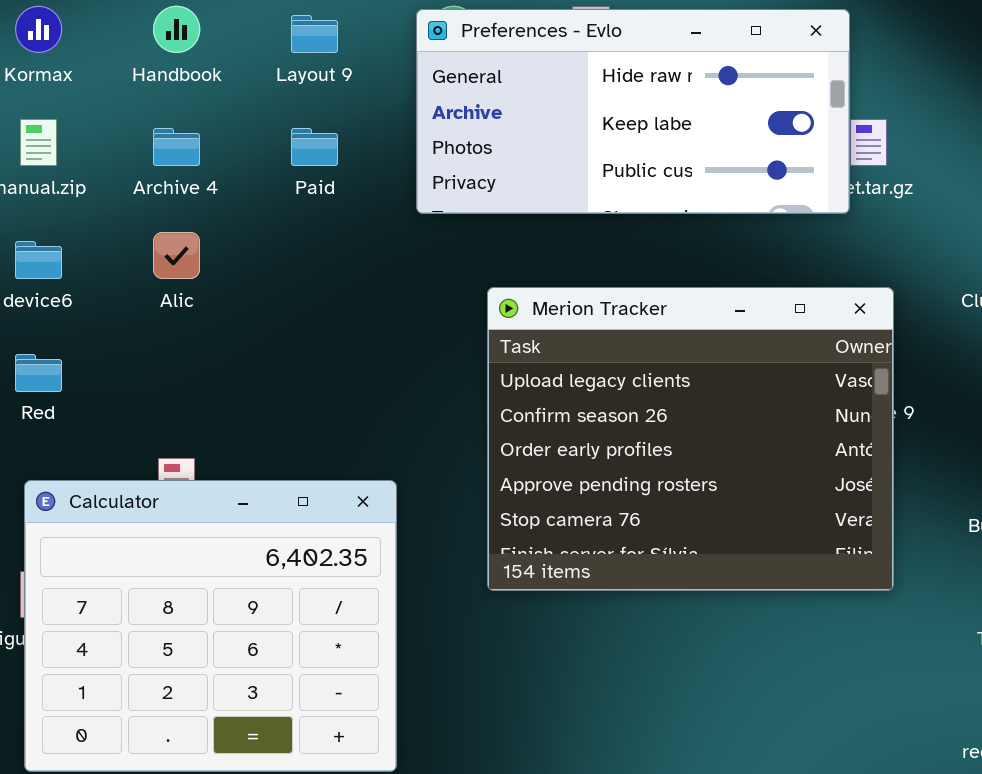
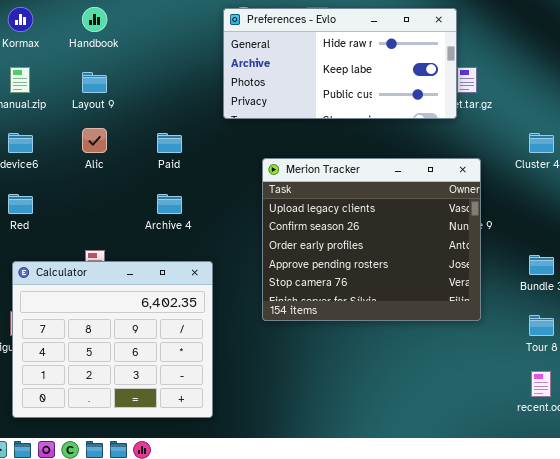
Layout 9: [291,15,338,53] -> [82,72,107,93], moved
Archive 4: [153,128,200,166] -> [157,194,182,214], moved
Paid: [291,128,338,166] -> [157,133,182,153], moved

